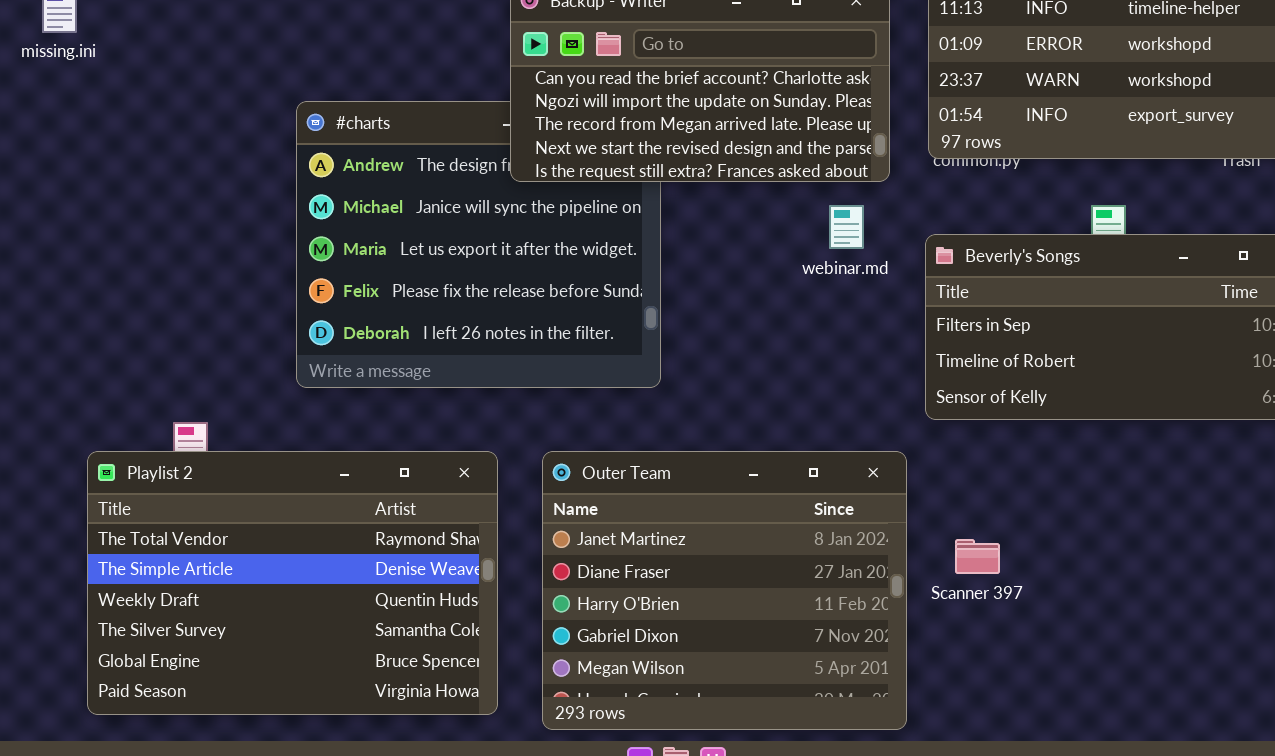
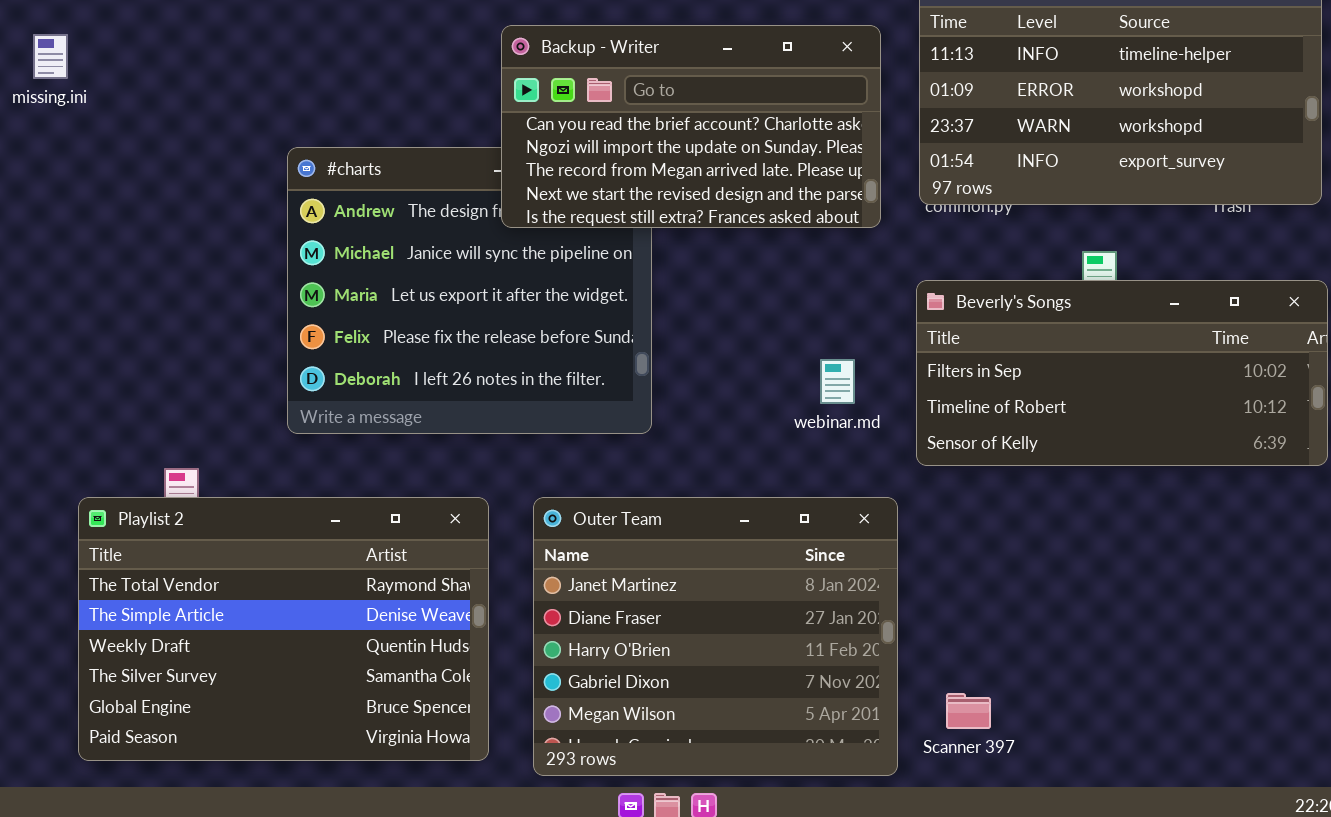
webinar.md: [829,205,864,249] -> [820,359,855,404], moved
Scanner 397: [955,539,1000,574] -> [946,693,991,729], moved

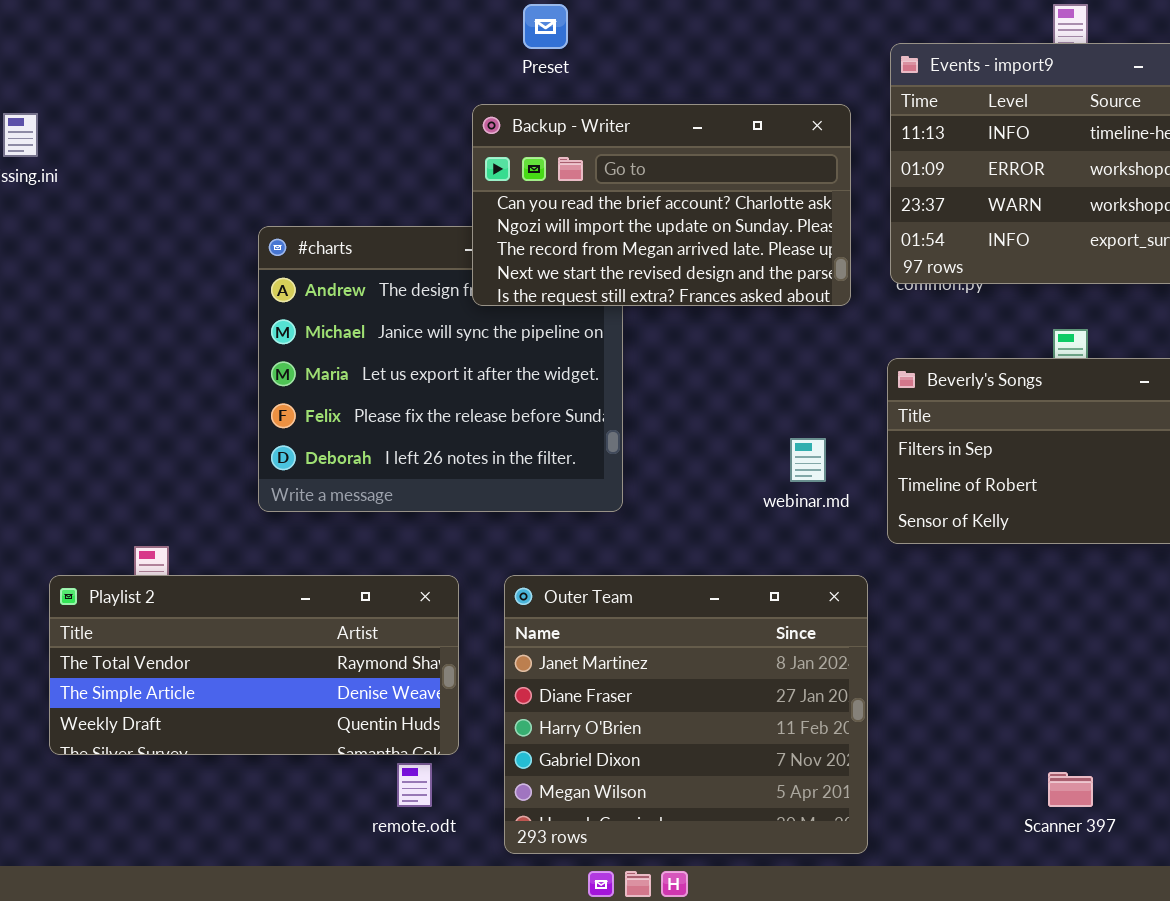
Playlist 2: [78,497,489,761] -> [49,575,459,755], resized
Scanner 397: [946,693,991,729] -> [1048,772,1093,807], moved

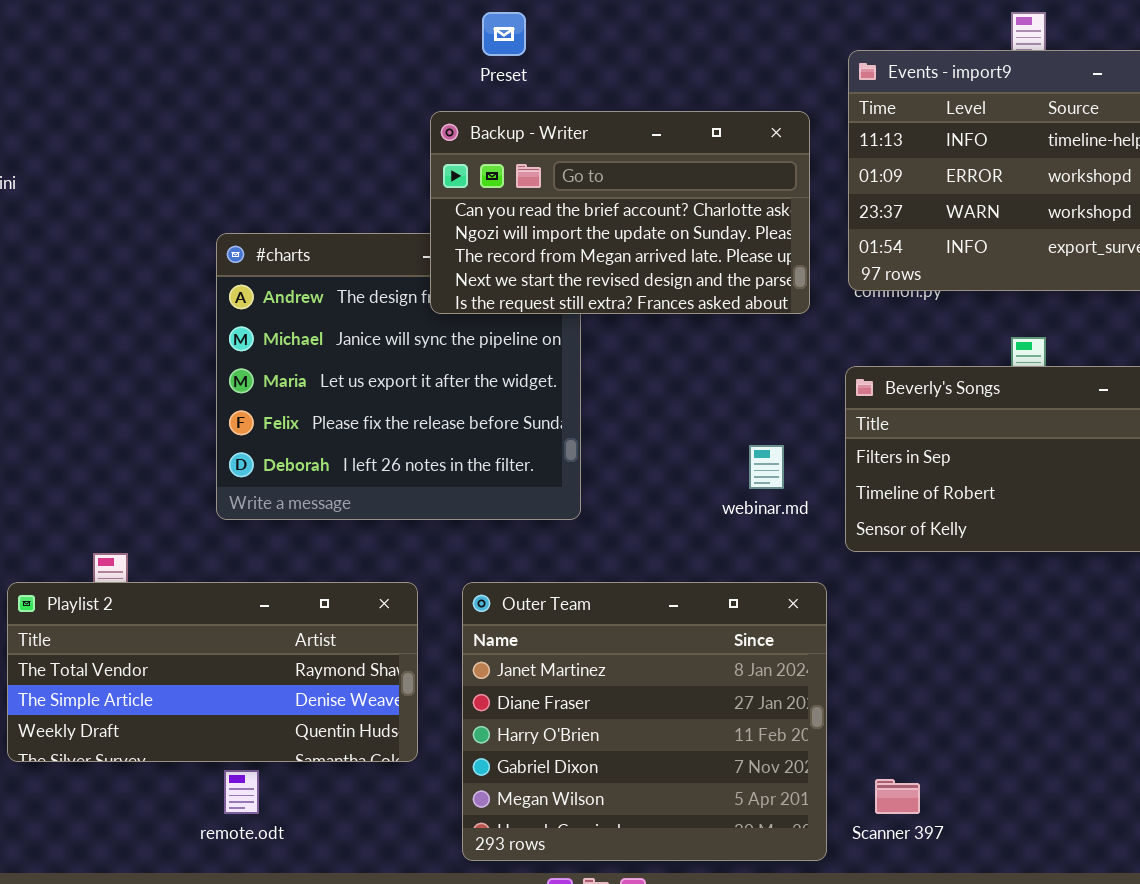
remote.odt: [397,763,432,807] -> [224,770,259,814], moved
Scanner 397: [1048,772,1093,807] -> [875,779,920,814], moved

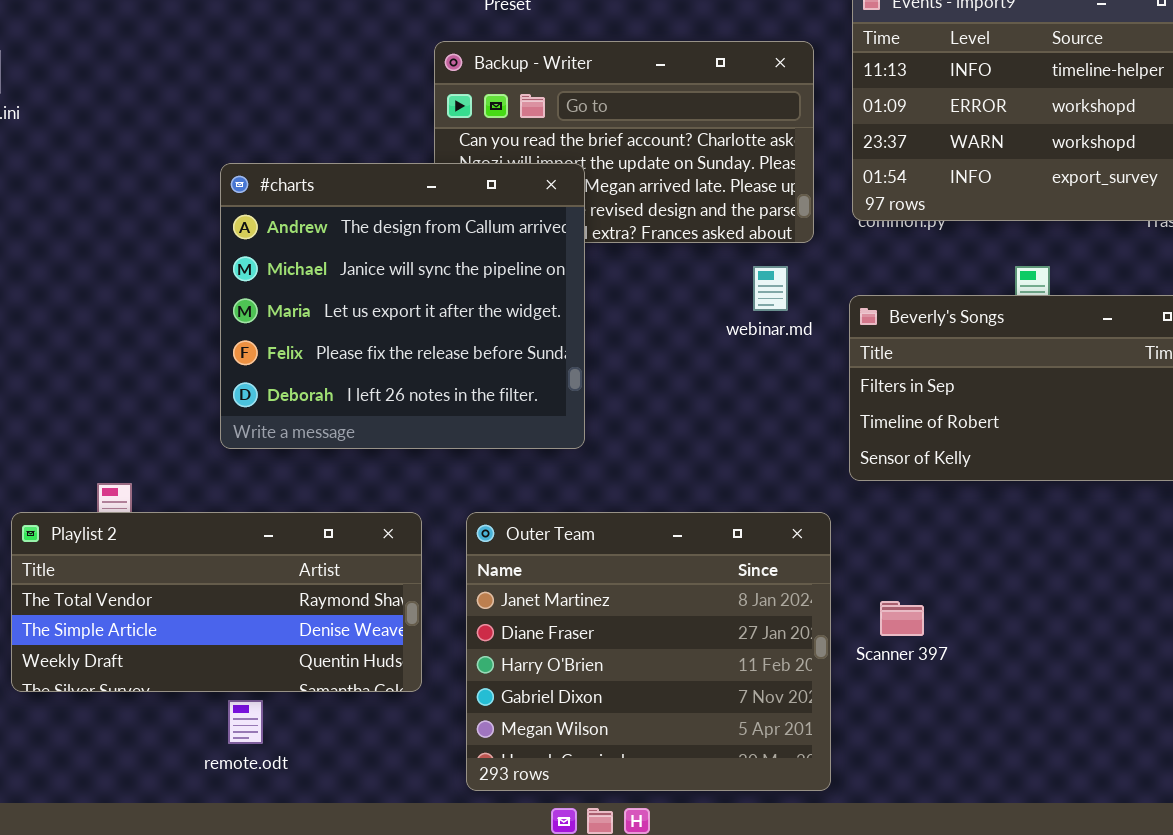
#charts: [216,233,581,520] -> [220,163,585,449], raised
webinar.md: [749,445,784,489] -> [753,266,788,311], moved
Scanner 397: [875,779,920,814] -> [880,601,924,636], moved

